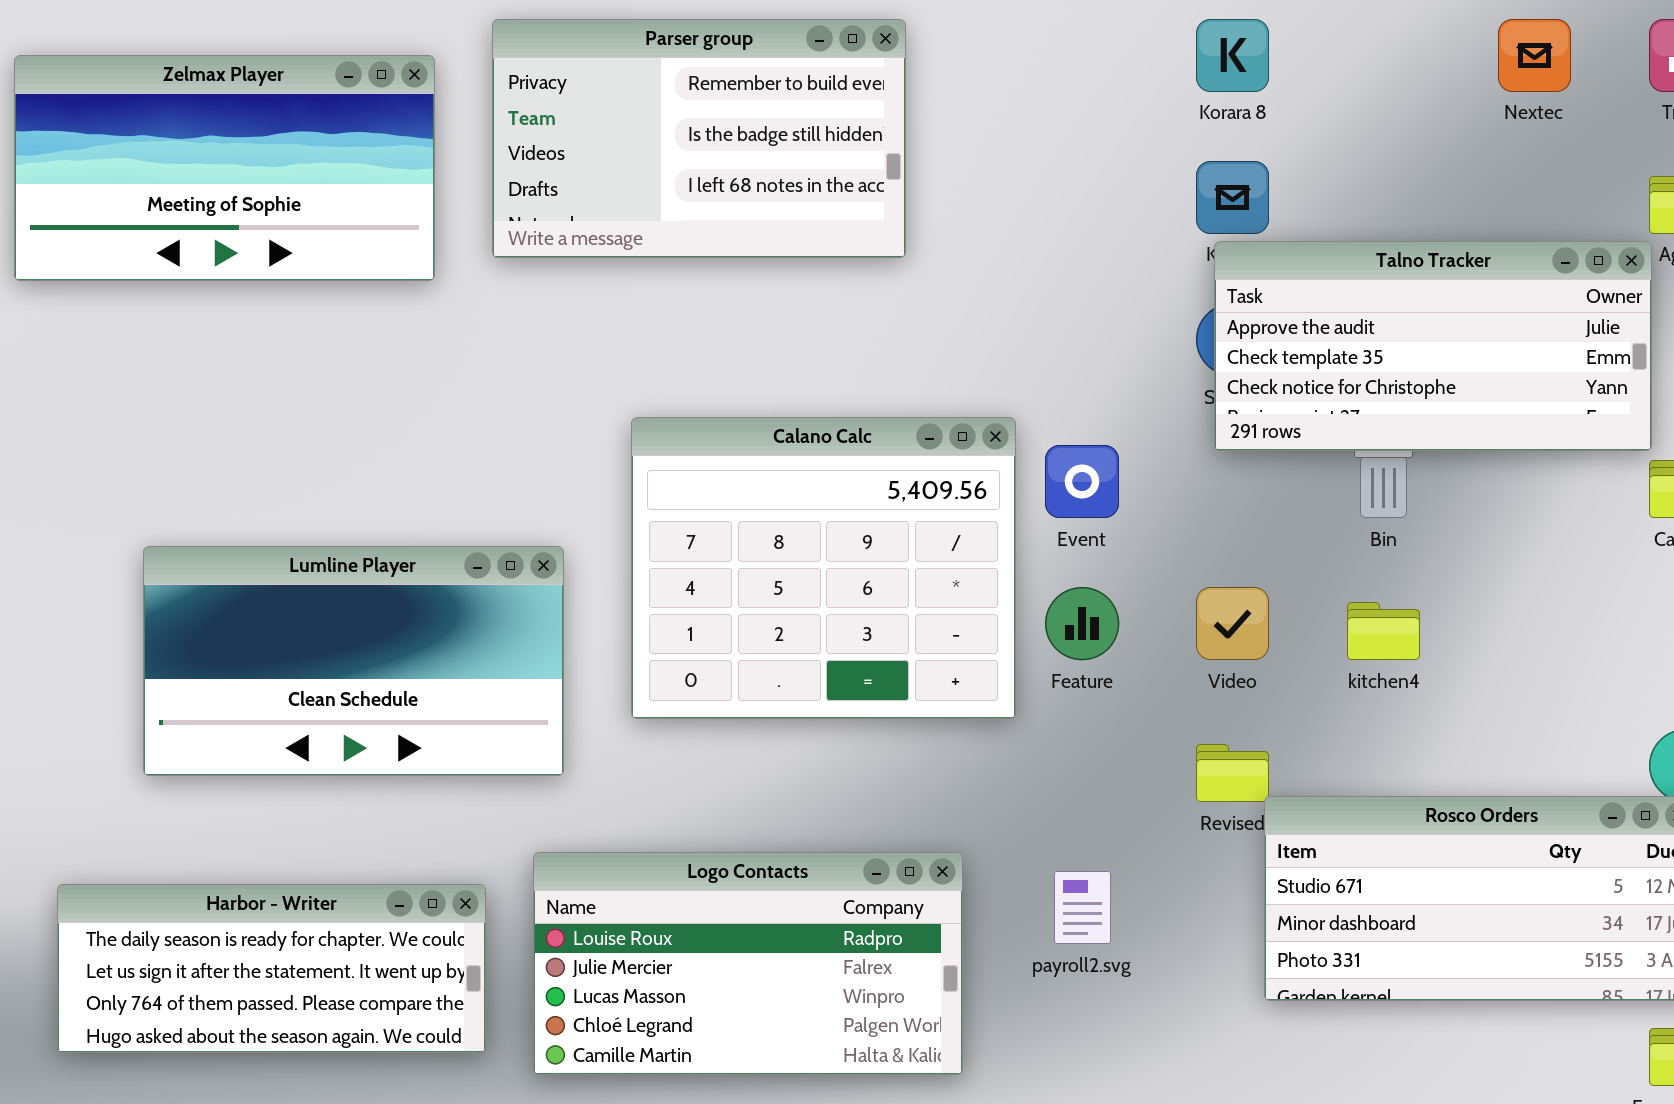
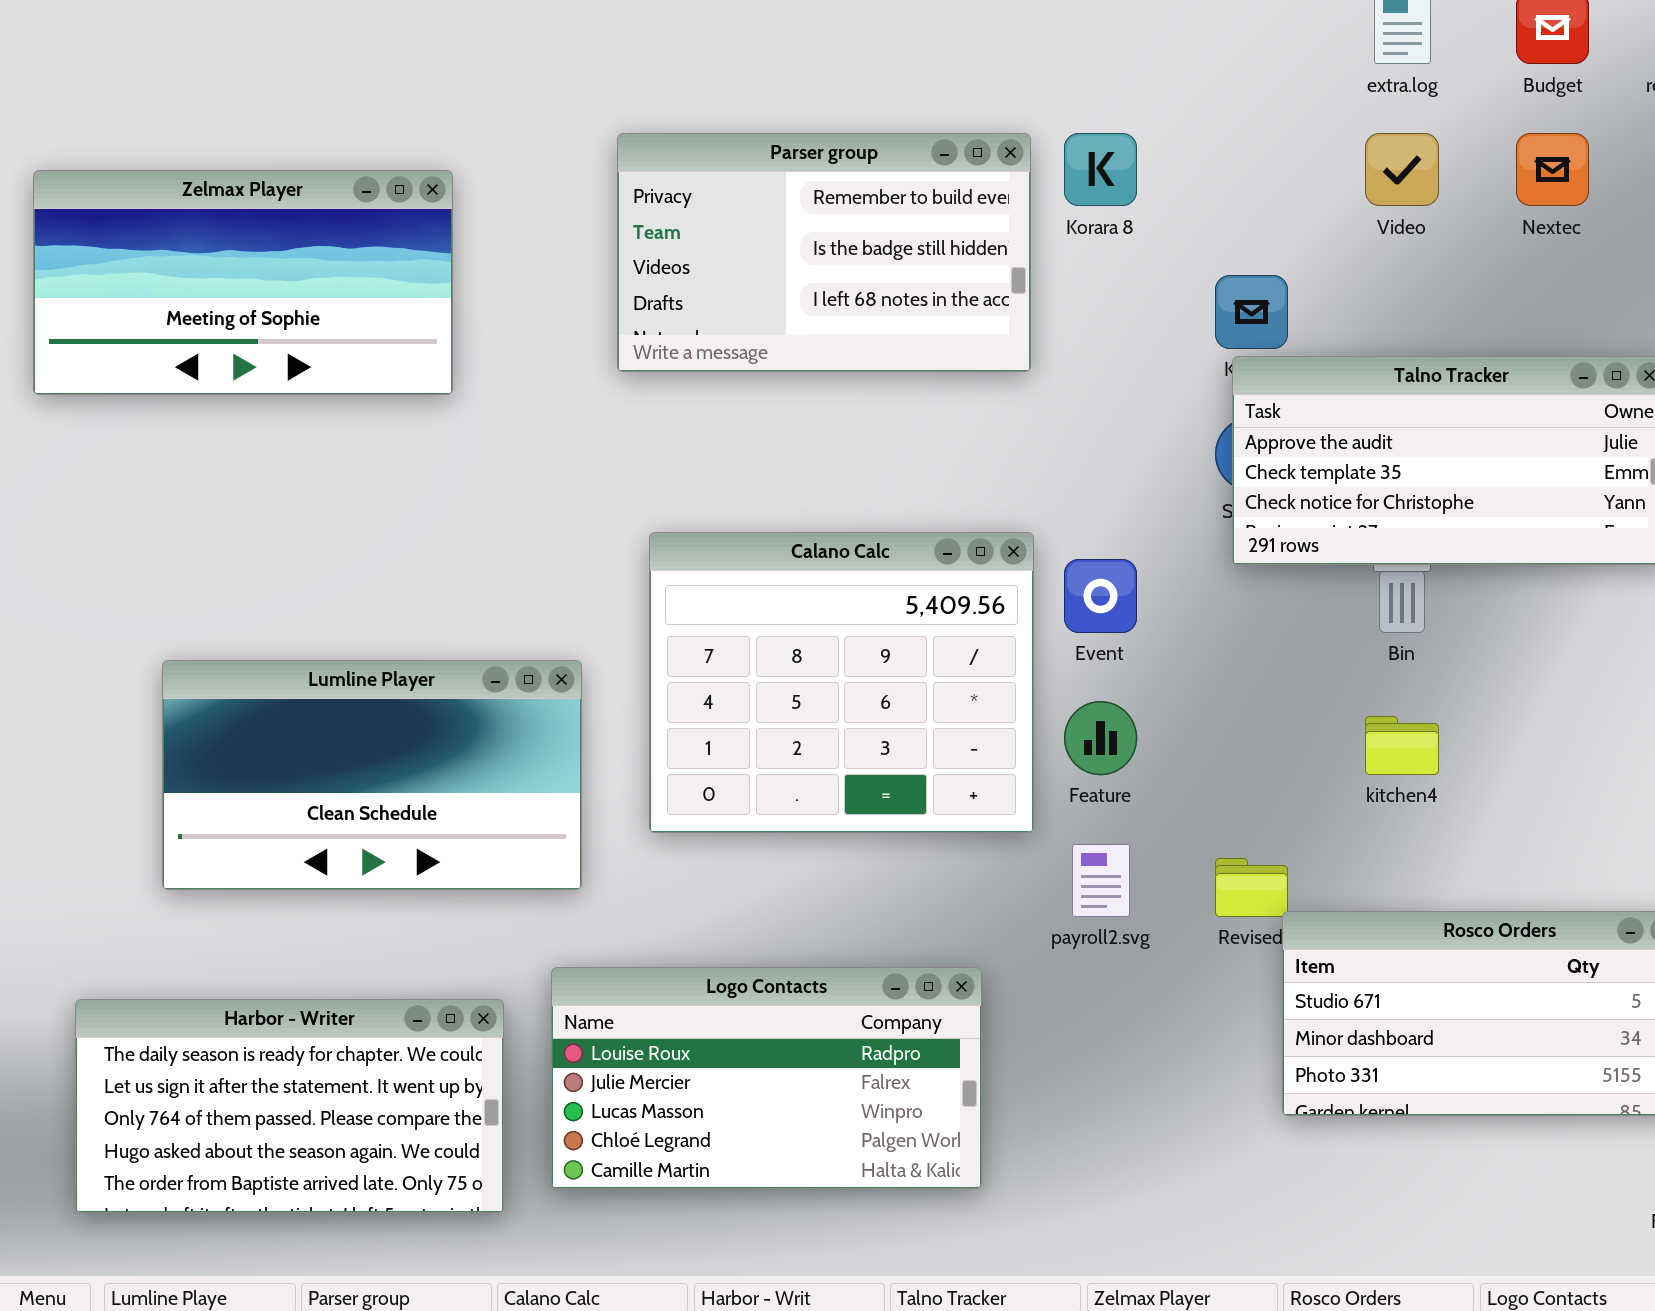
Parser group: [492,19,906,258] -> [617,133,1031,372], moved
Korara 8: [1196,19,1269,92] -> [1064,133,1137,206], moved
Video: [1196,587,1269,660] -> [1365,133,1439,206], moved
payroll2.svg: [1054,871,1111,944] -> [1072,844,1130,917], moved
Harbor - Writer: [57,884,486,1053] -> [75,999,504,1213], resized

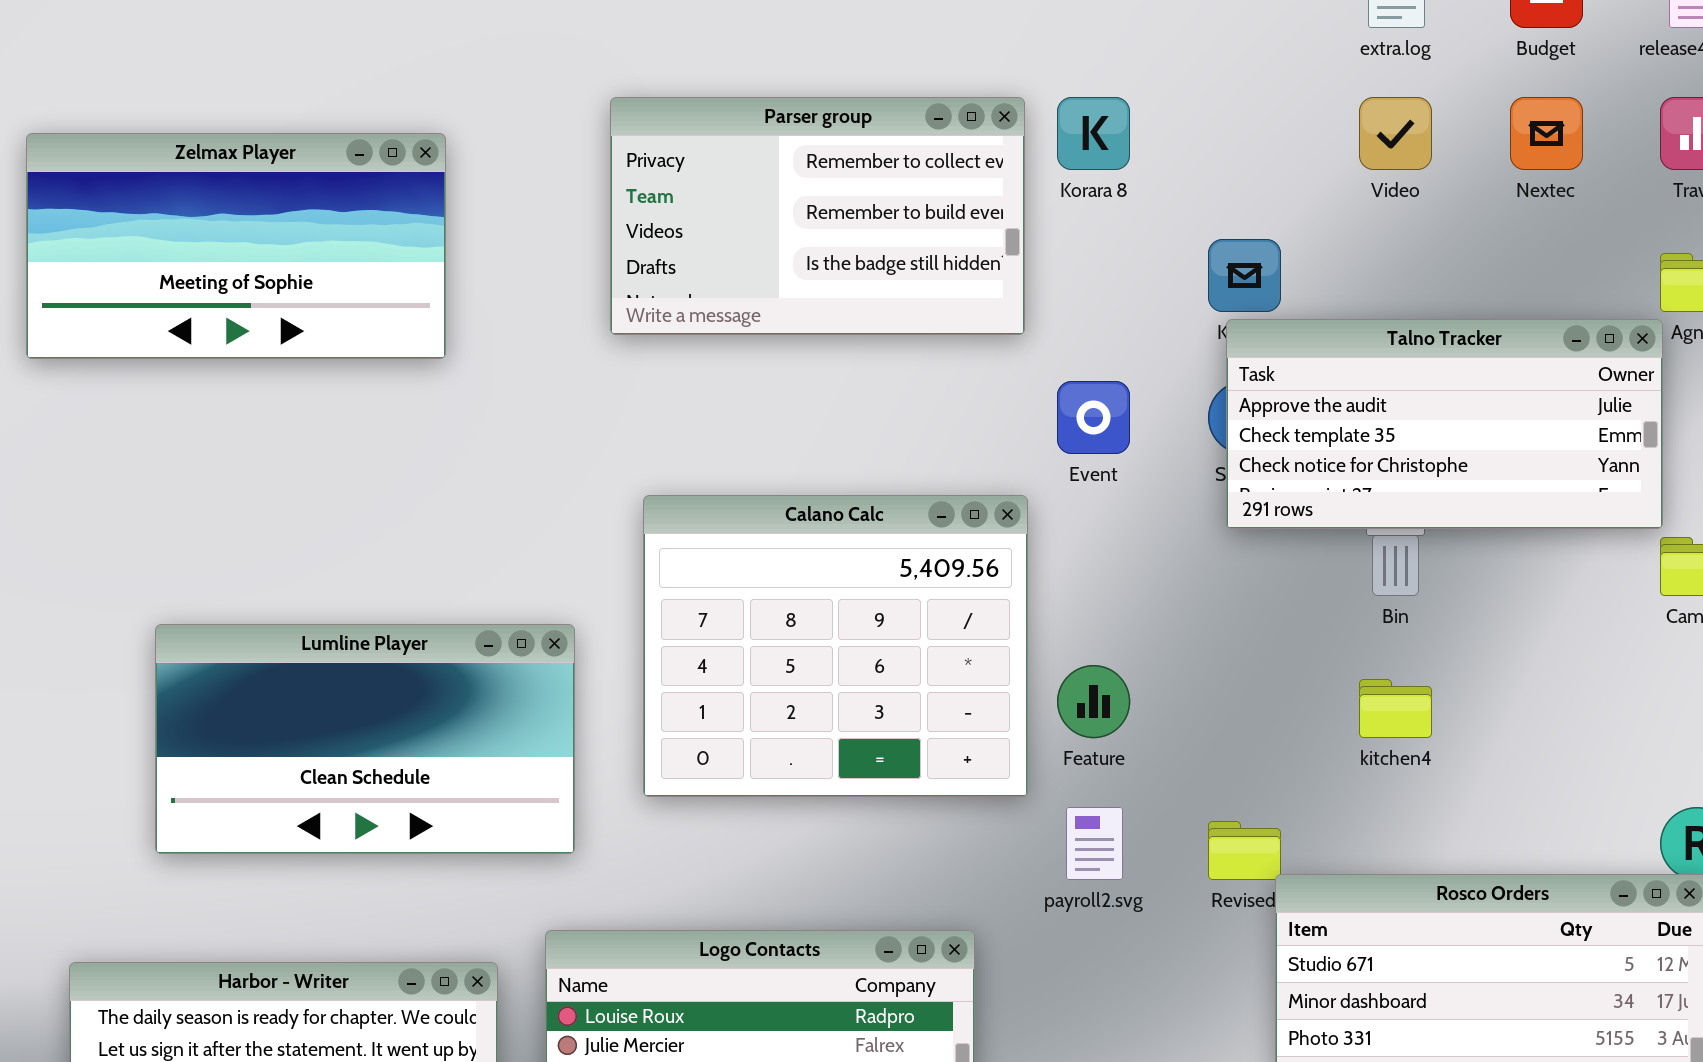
Parser group: [617,133,1031,372] -> [610,97,1025,335], scrolled up 1 row
Event: [1064,559,1137,633] -> [1057,381,1130,454], moved

